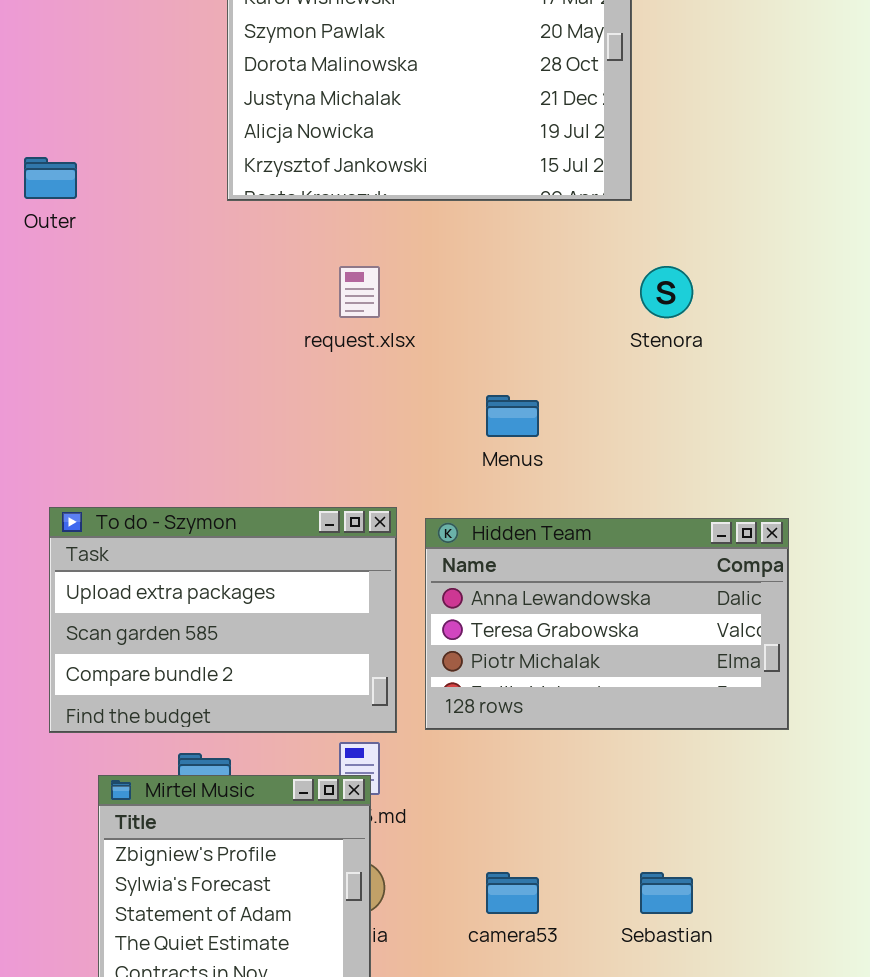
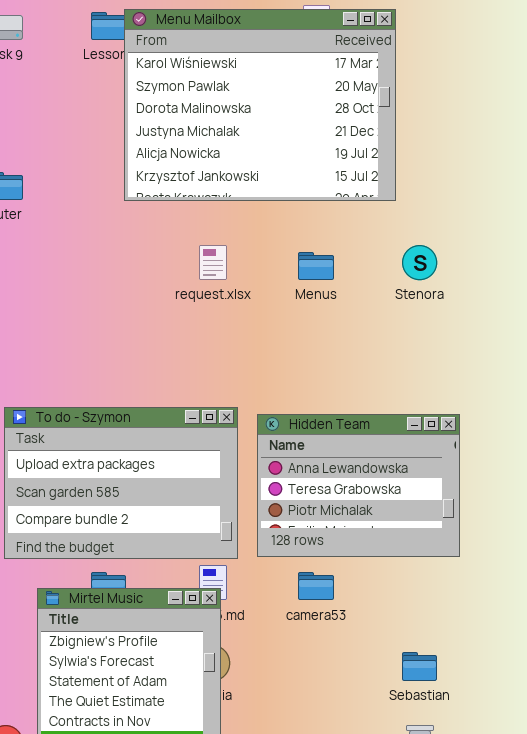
Menus: [486,395,539,437] -> [298,252,334,280], moved
Hidden Team: [425,518,789,730] -> [257,414,460,557], resized
camera53: [486,872,539,914] -> [298,572,334,600], moved

